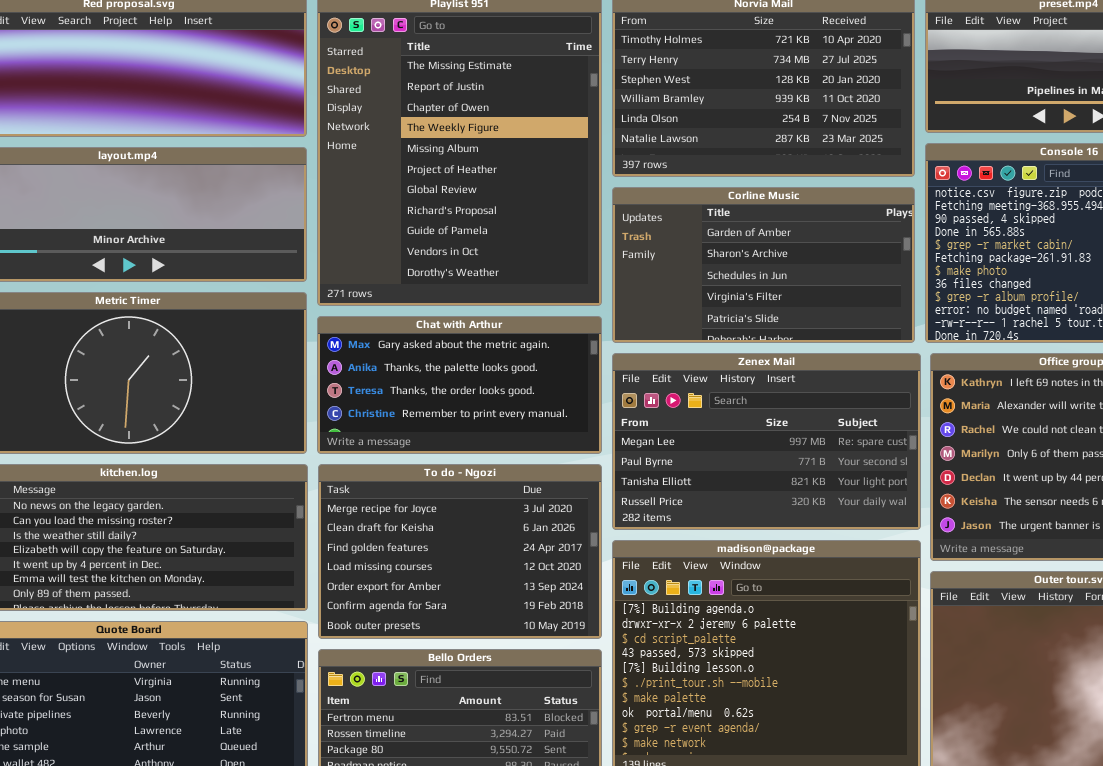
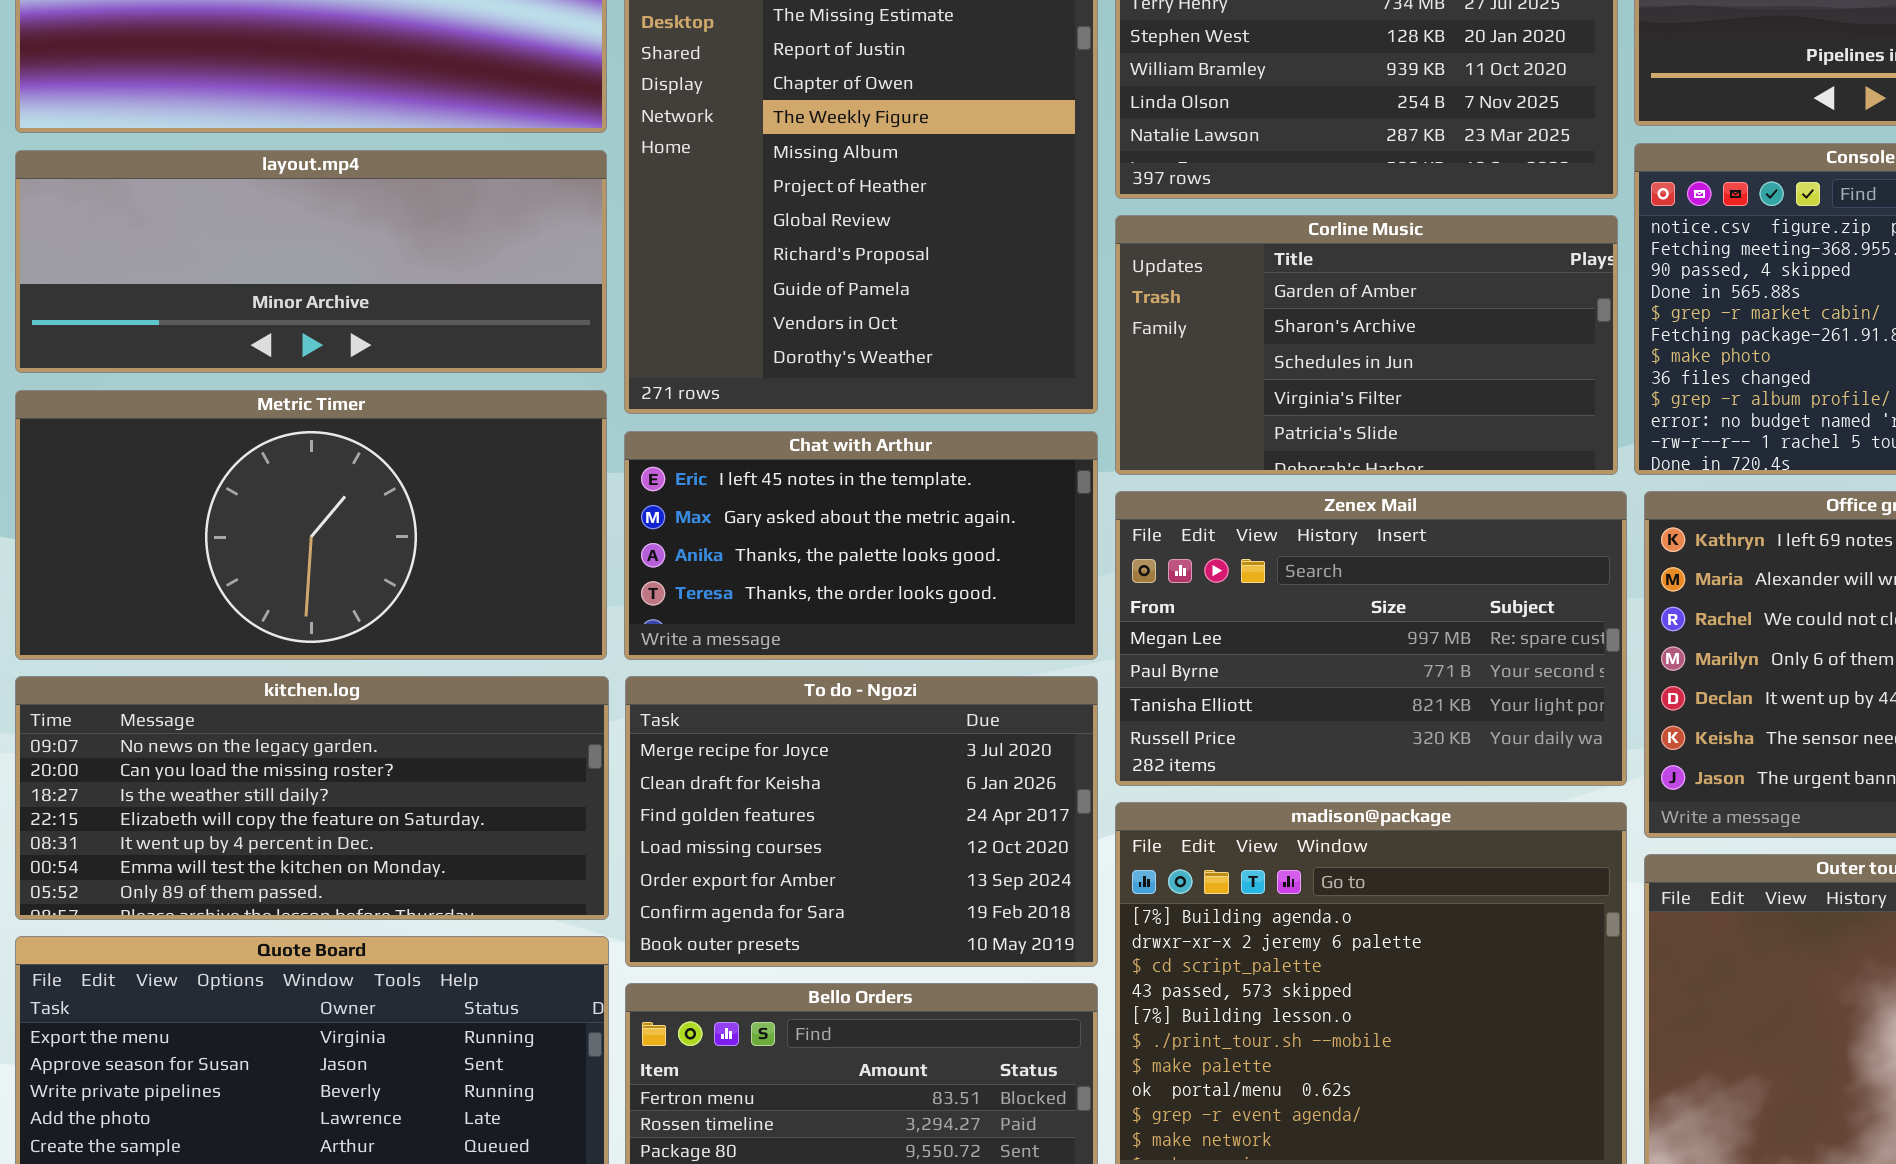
Chat with Arthur: [317,316,602,454] -> [624,431,1098,660], scrolled up 1 row

